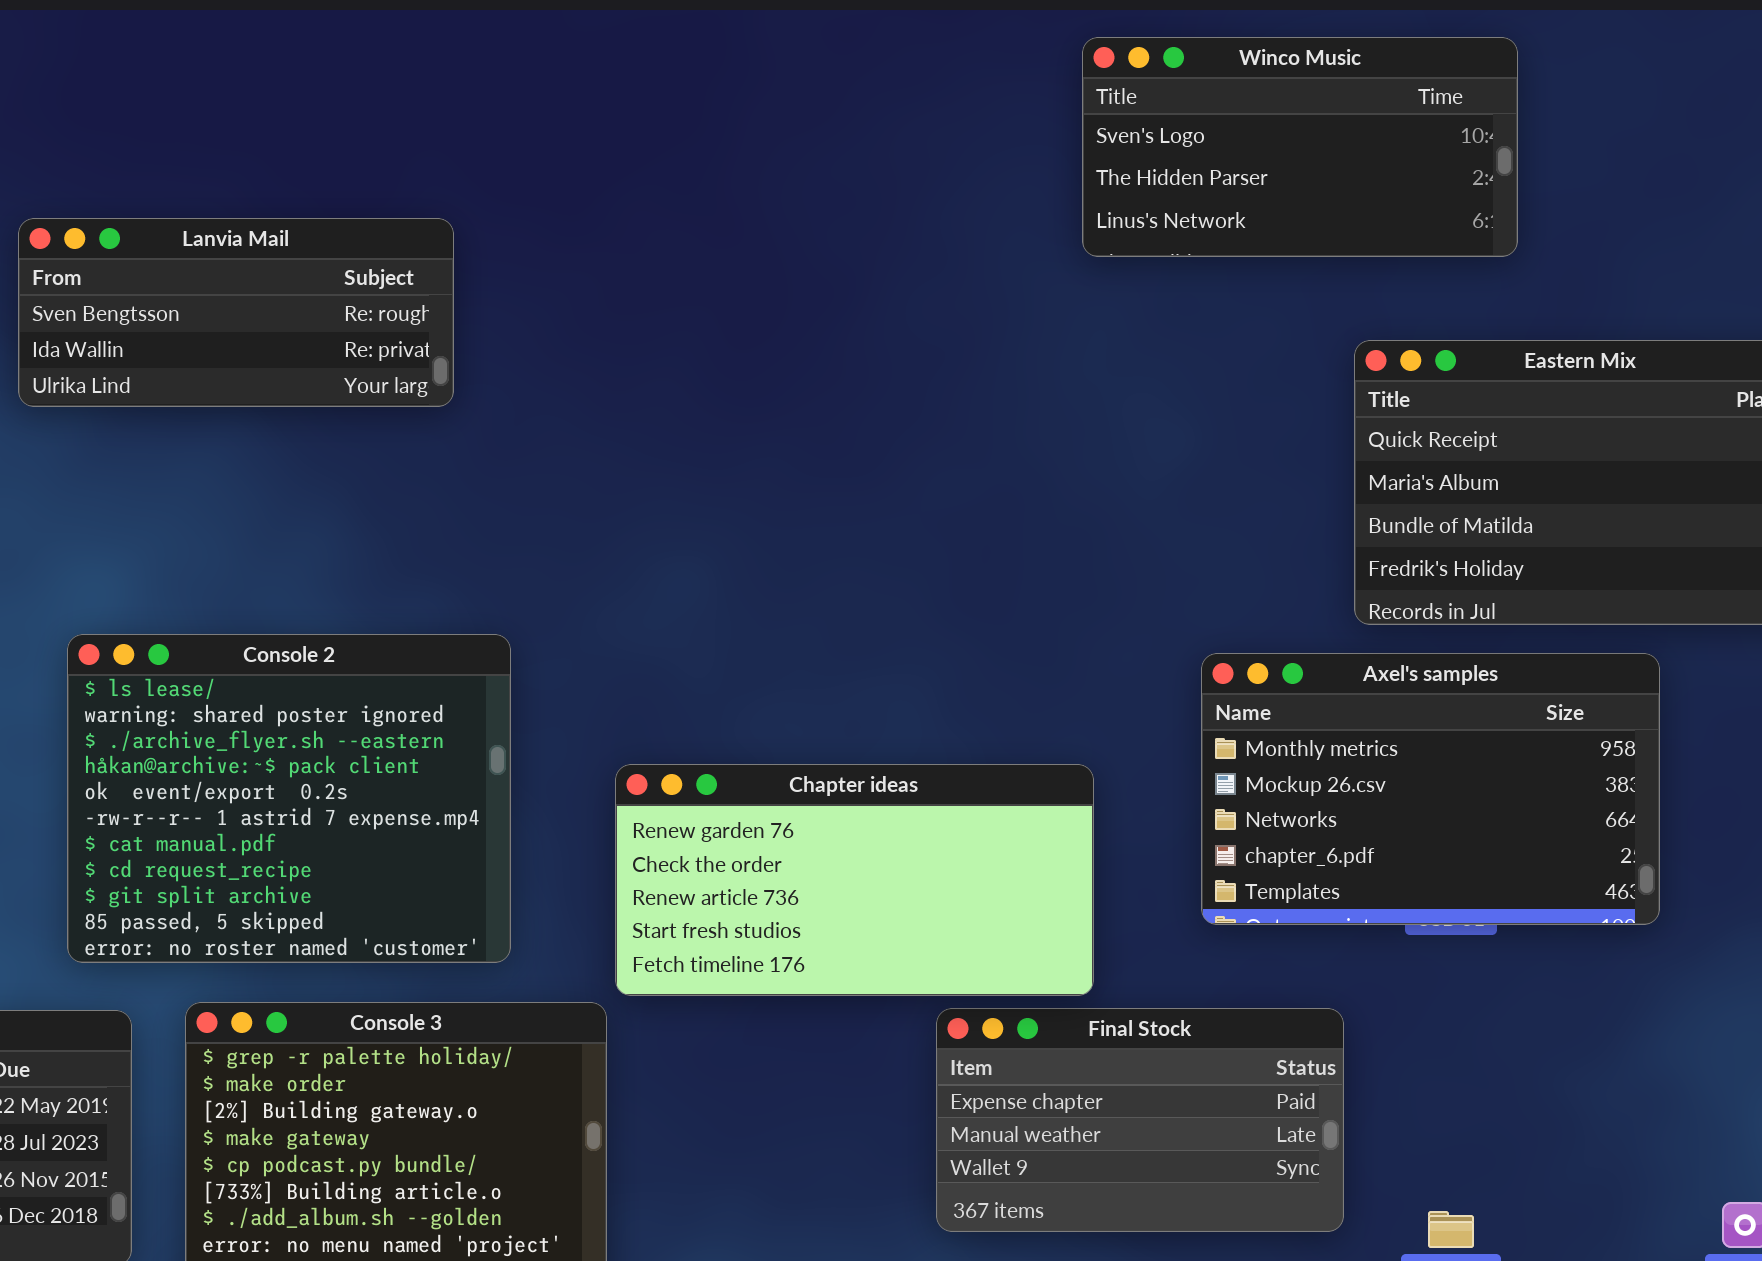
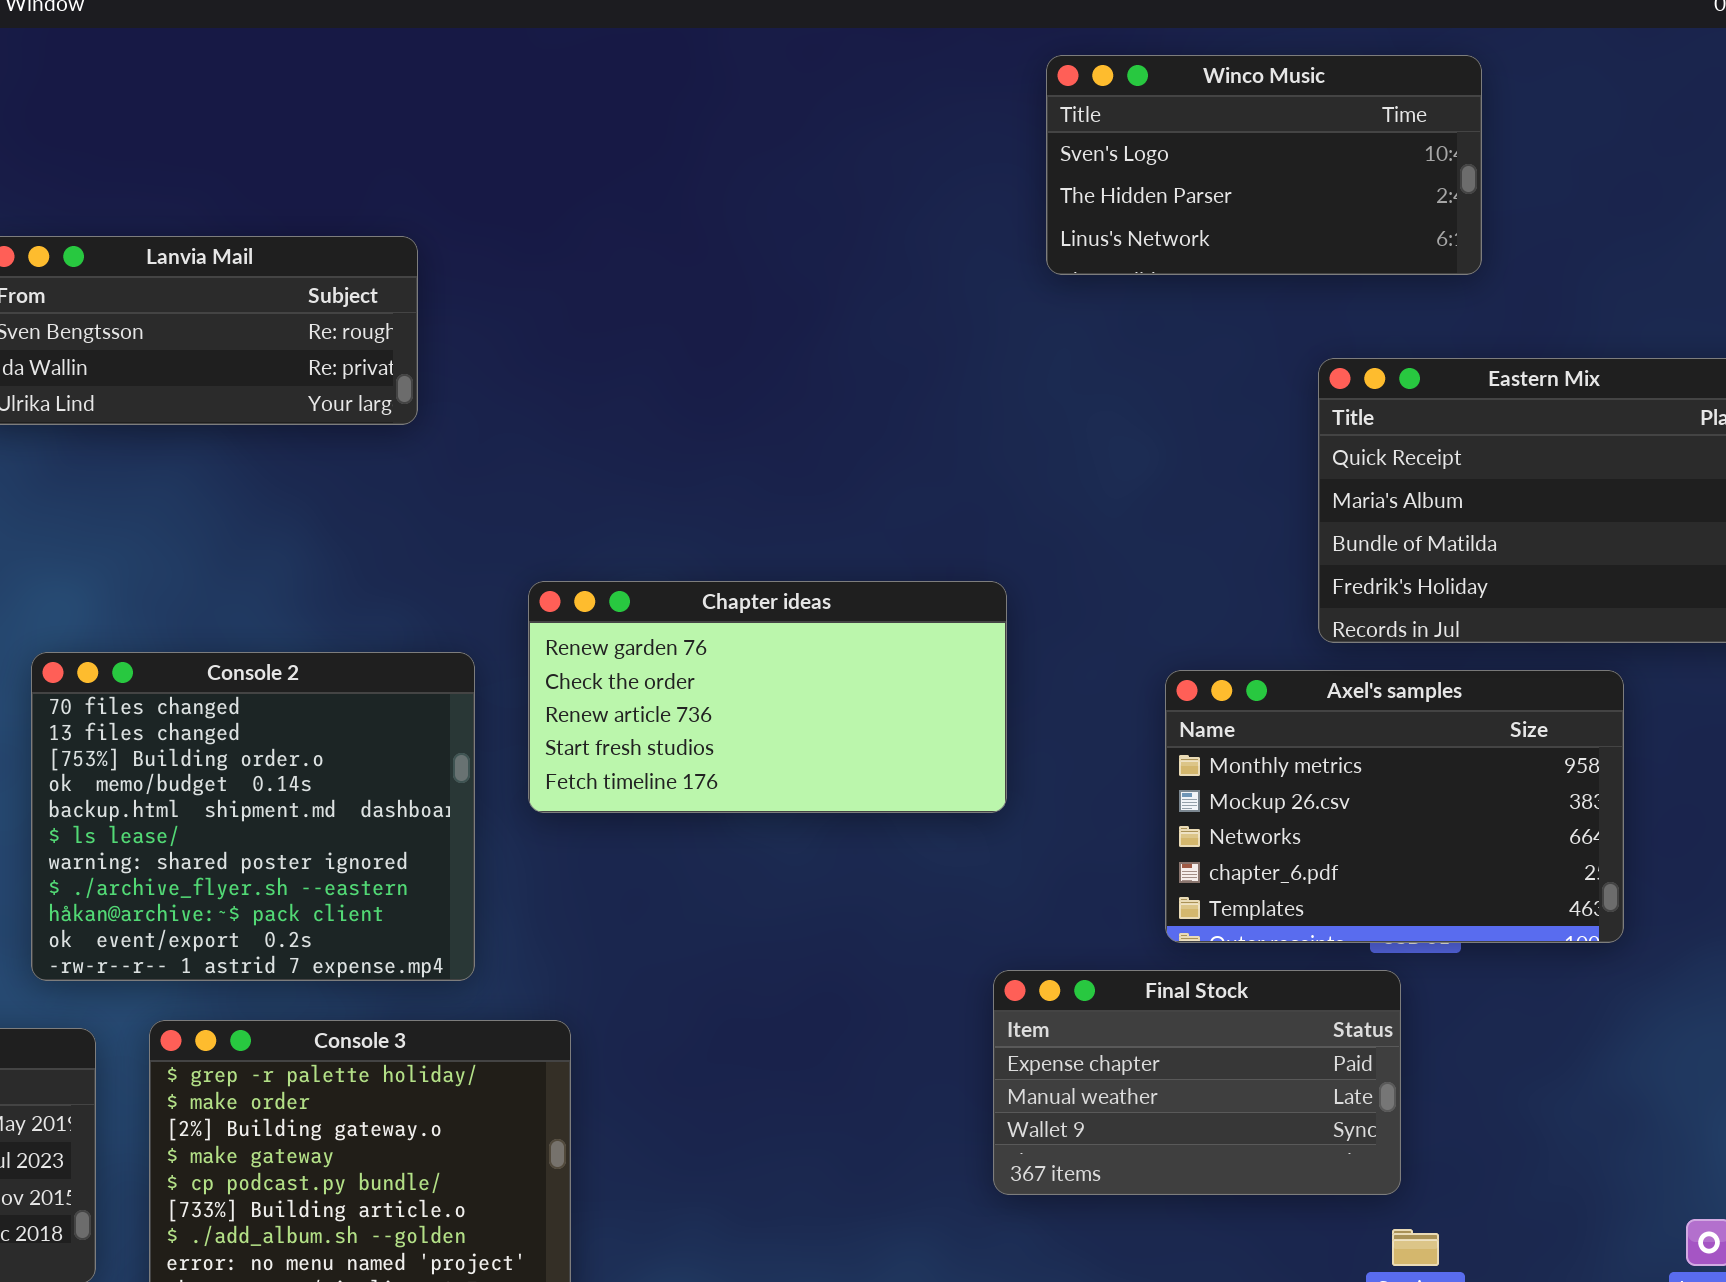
Console 2: [67,634,511,963] -> [31,652,475,981], scrolled up 5 rows
Chapter ideas: [615,764,1094,996] -> [528,581,1007,813], moved
Final Stock: [936,1008,1344,1232] -> [993,970,1401,1195], moved

